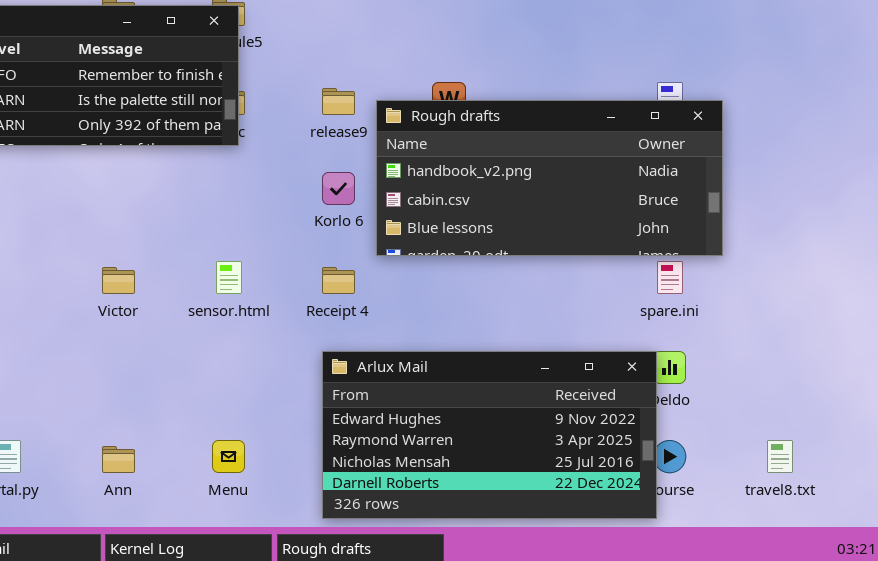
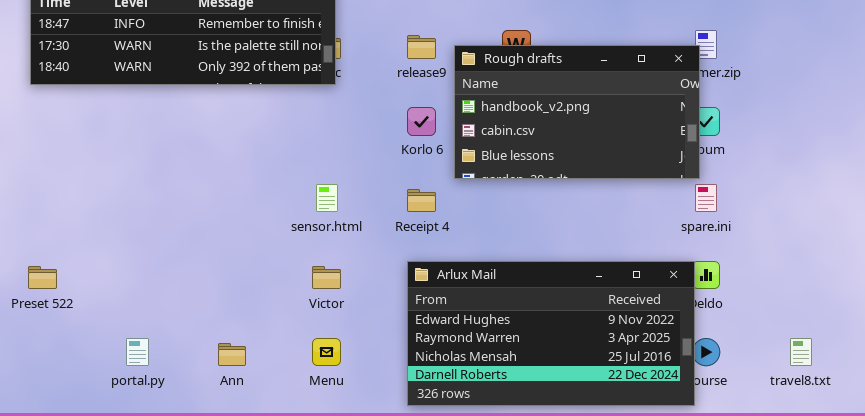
Rough drafts: [376,100,723,256] -> [454,45,700,179], resized
Victor: [102,267,135,294] -> [312,266,341,289], moved

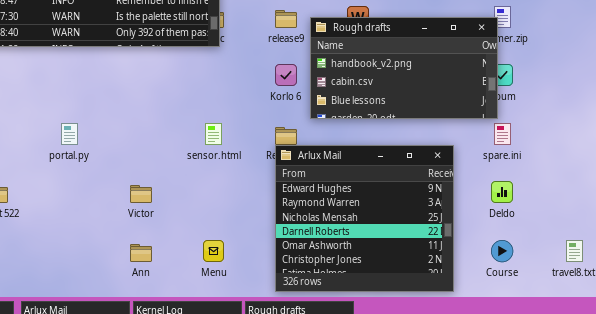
Arlux Mail: [407,261,695,406] -> [275,145,454,292], resized
Victor: [312,266,341,289] -> [130,185,152,203], moved
portal.py: [126,338,149,366] -> [61,123,78,145], moved

